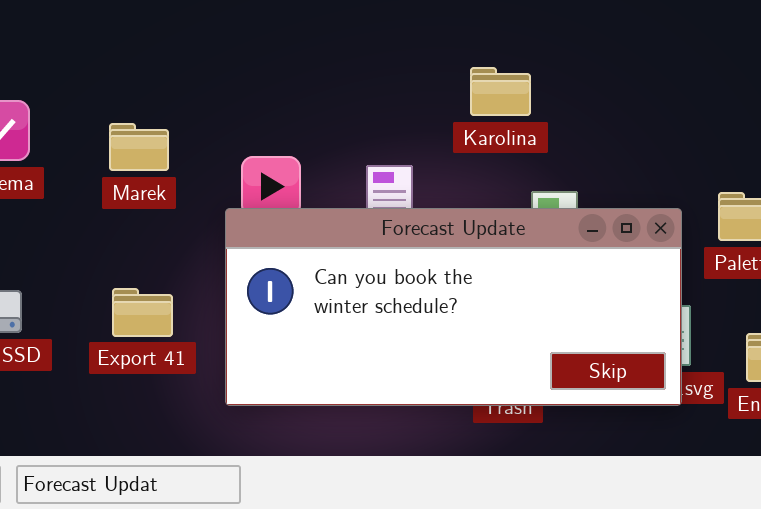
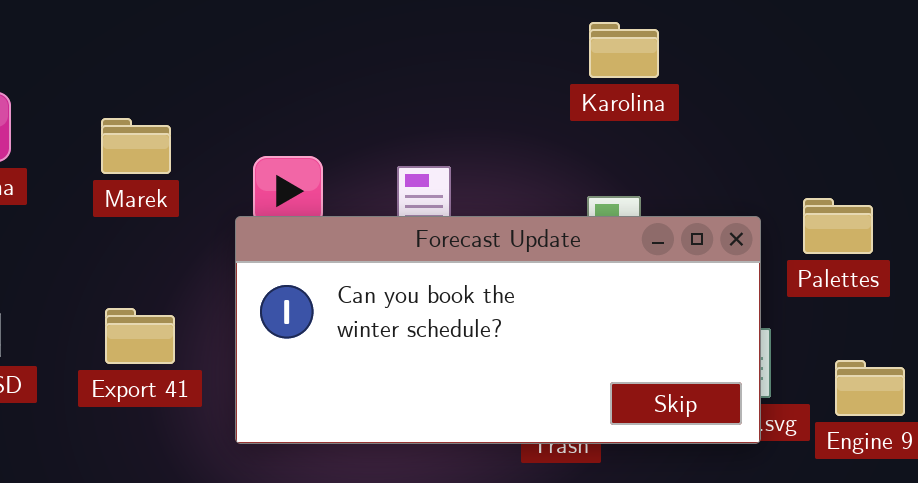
Karolina: [470,67,531,116] -> [589,22,659,78], moved

